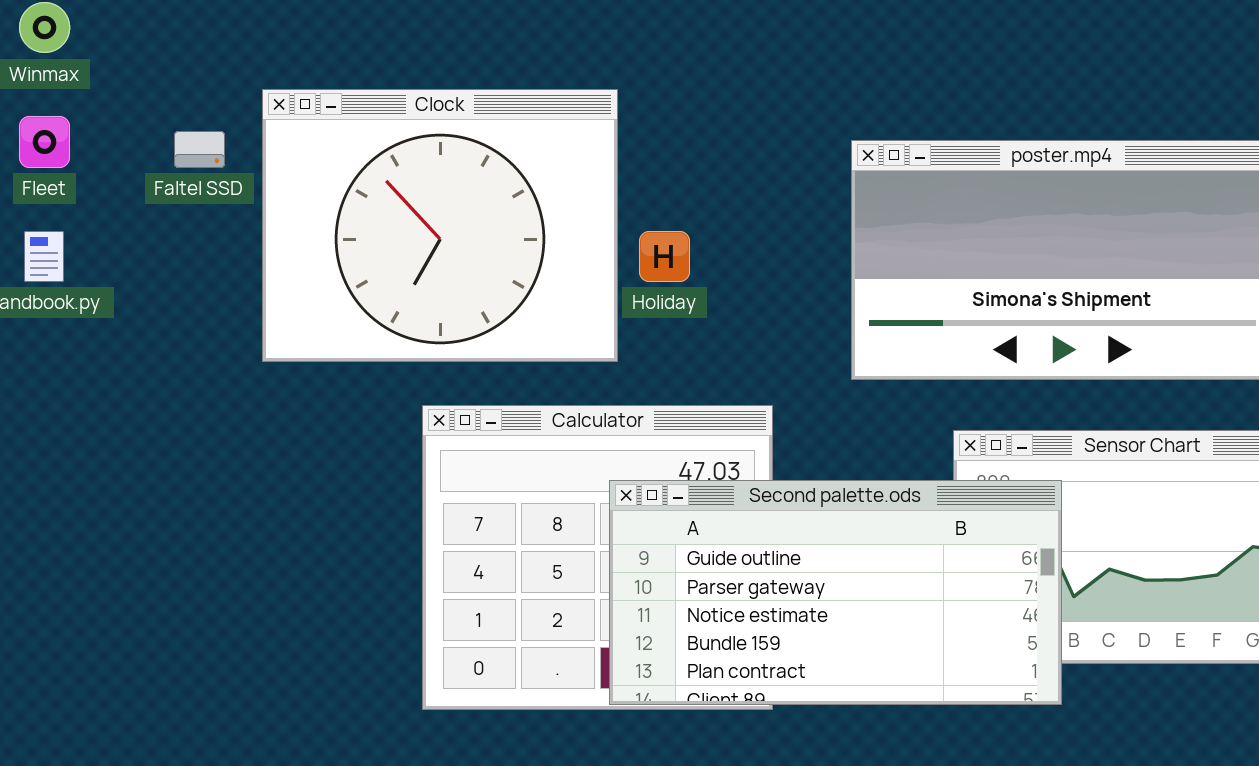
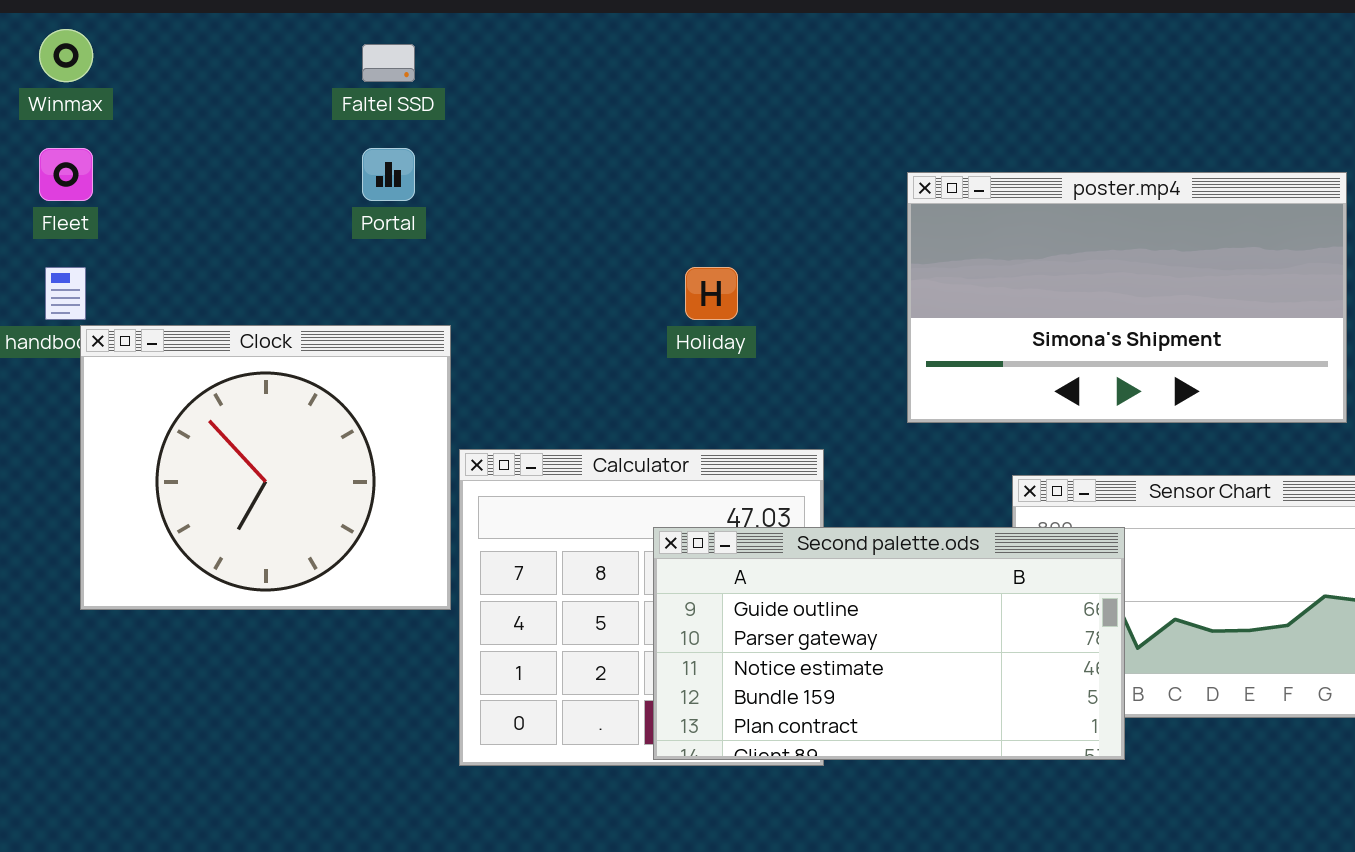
Clock: [262,89,618,362] -> [80,325,451,610], moved
Faltel SSD: [174,131,225,168] -> [362,44,415,82], moved

